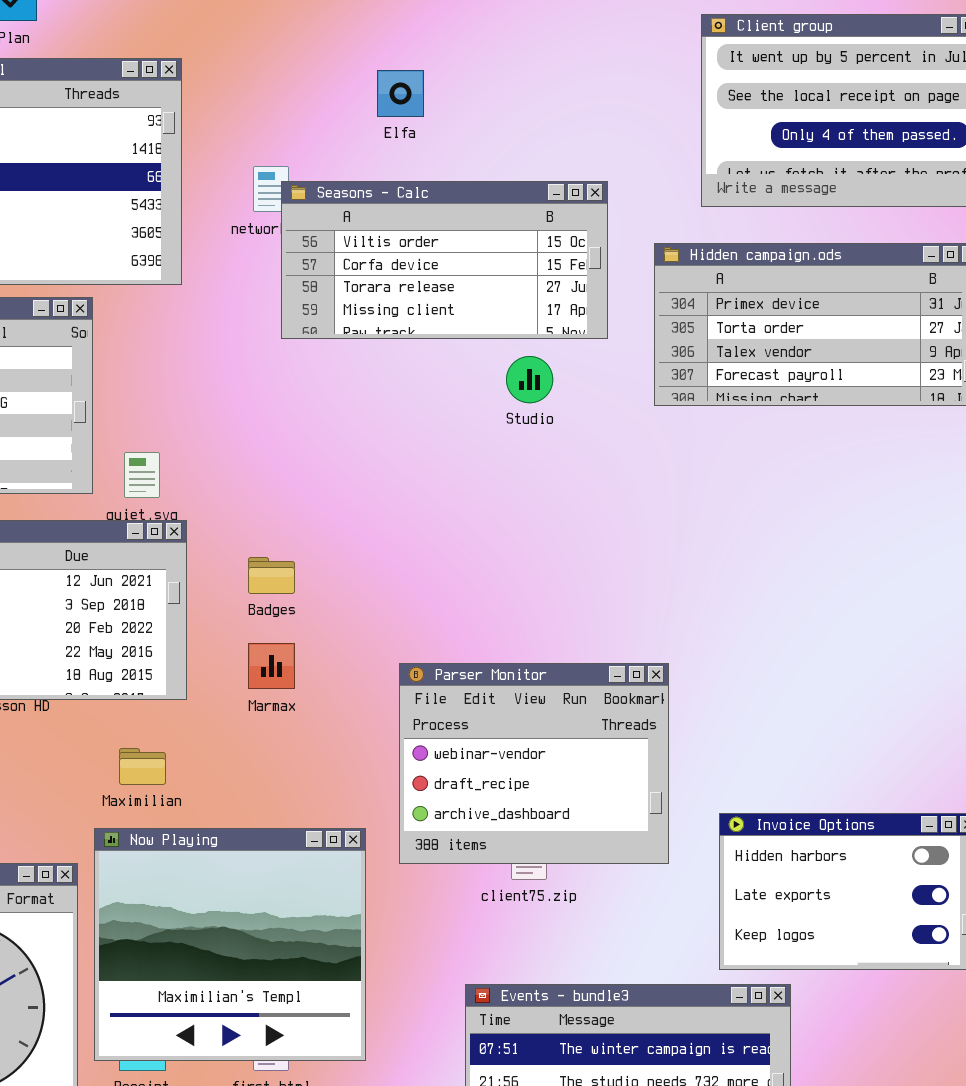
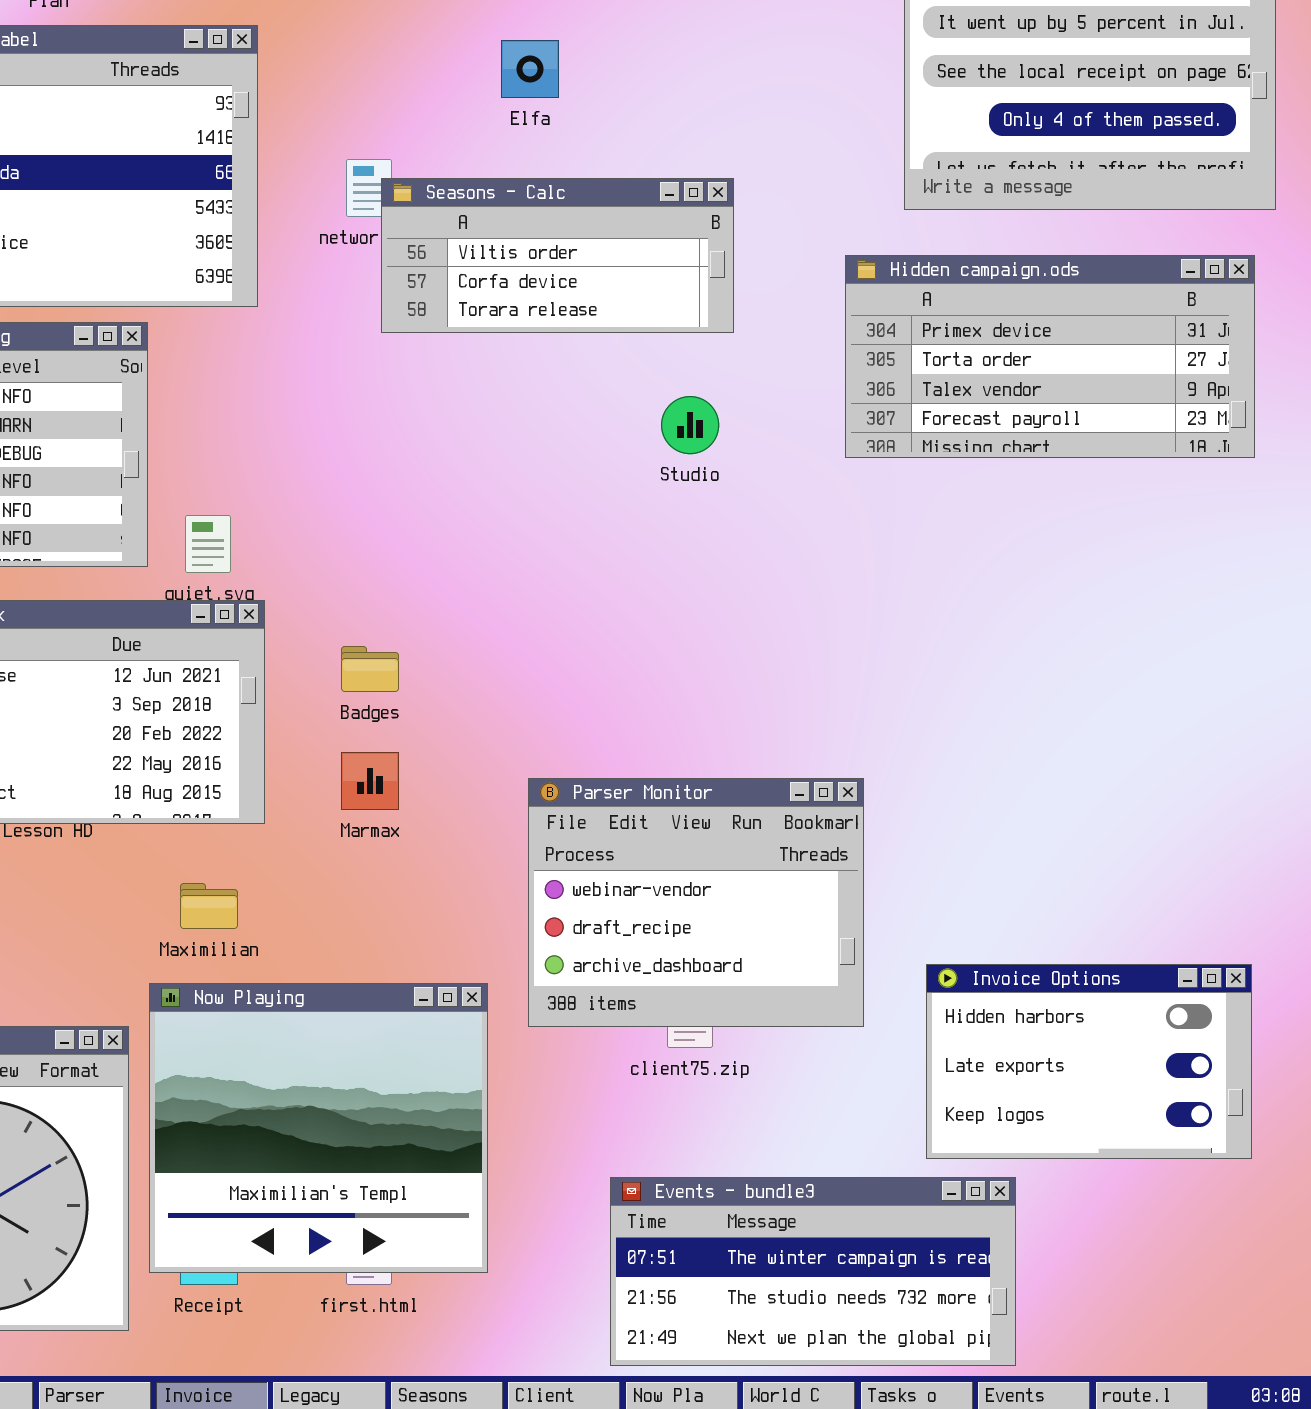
Seasons - Calc: [281,181,608,339] -> [381,178,734,333], resized

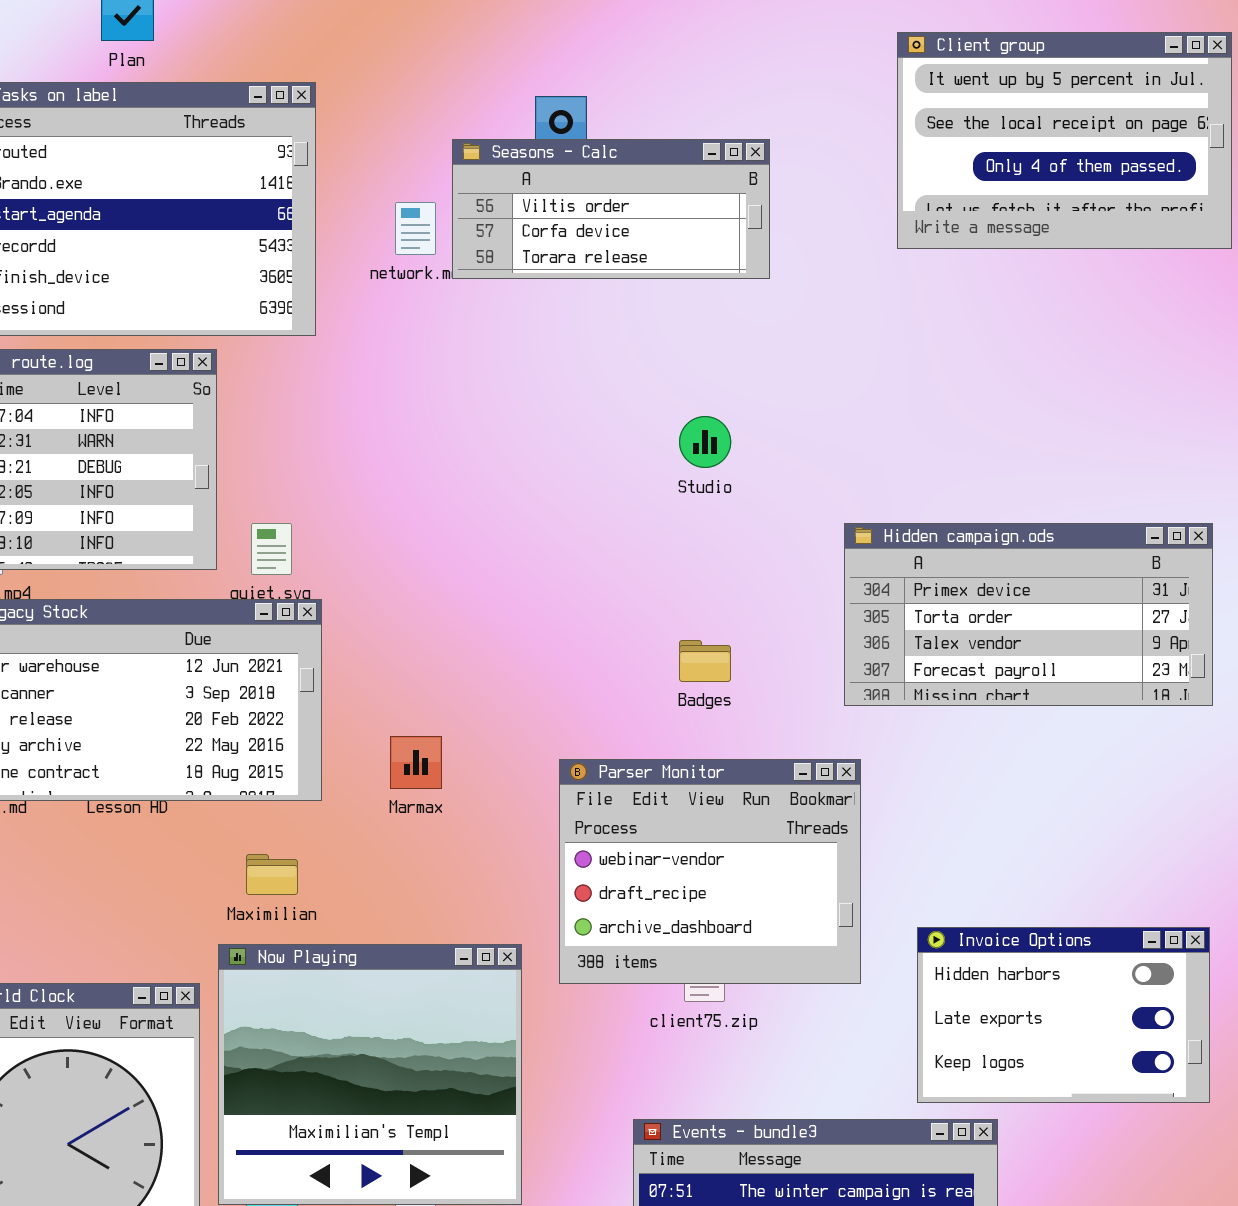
Seasons - Calc: [381,178,734,333] -> [452,139,770,279], moved
Hidden campaign.ods: [845,255,1255,458] -> [844,523,1213,706], moved
Badges: [341,646,399,692] -> [679,640,731,682], moved

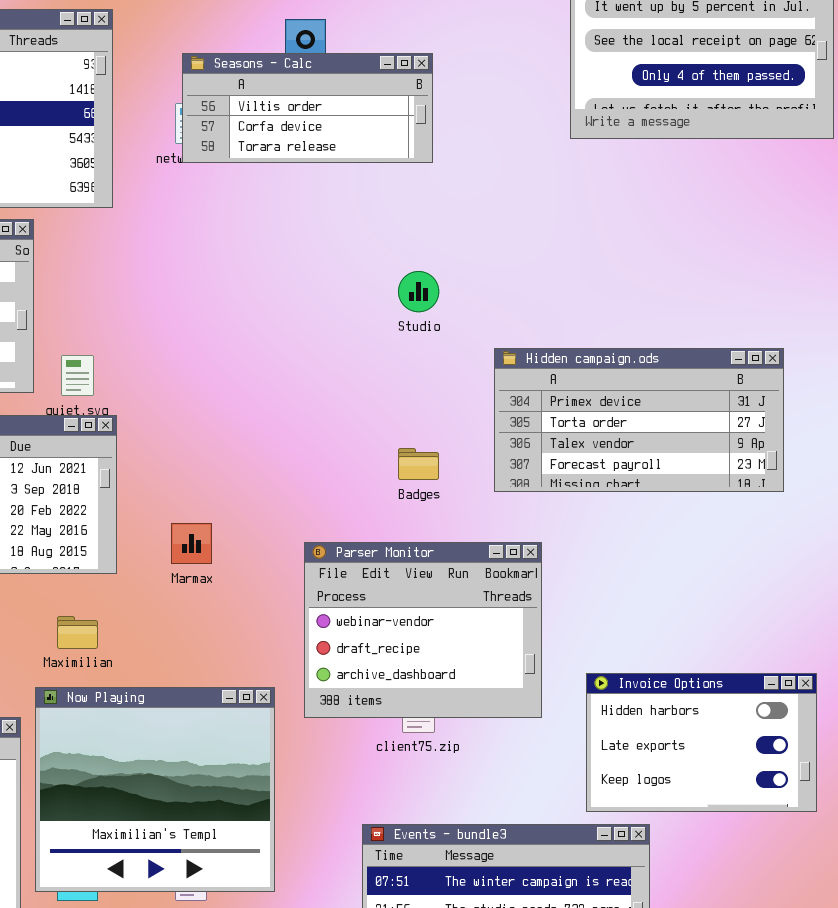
Seasons - Calc: [452,139,770,279] -> [182,53,433,163], moved
Hidden campaign.ods: [844,523,1213,706] -> [494,348,784,492], moved

